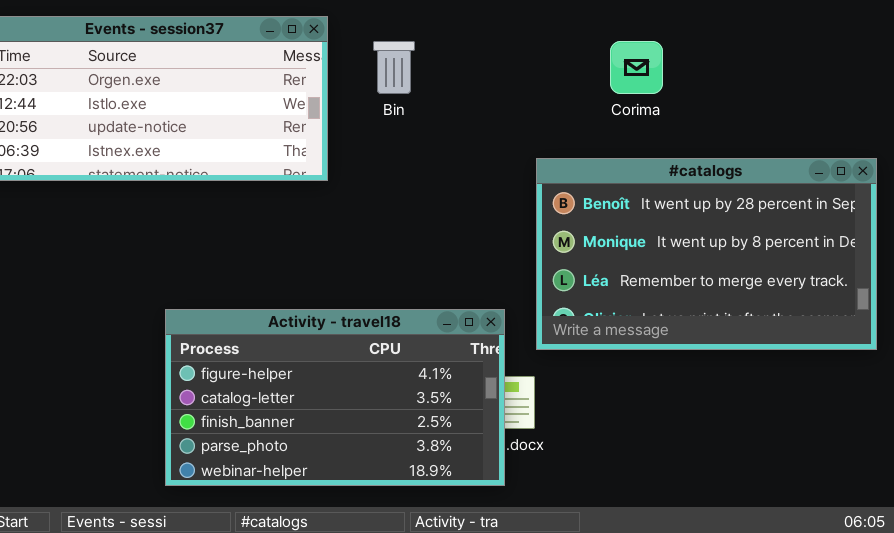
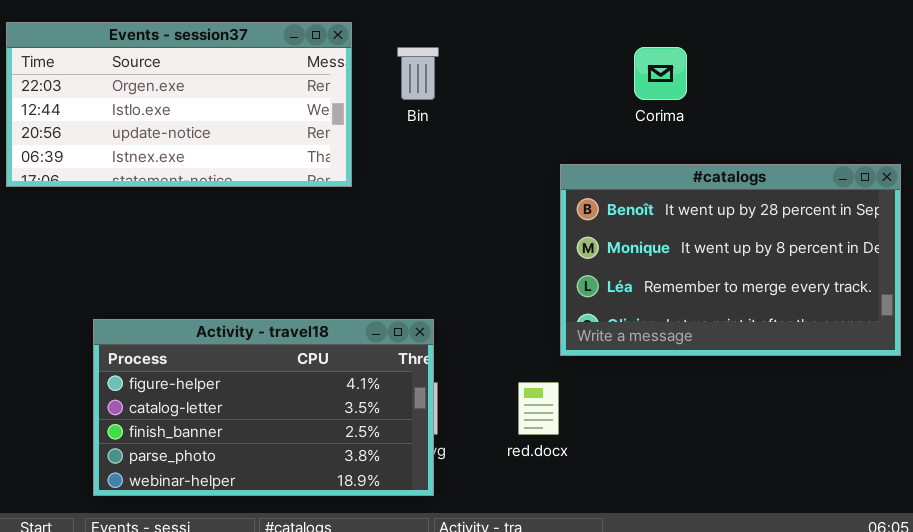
Activity - travel18: [165,309,505,486] -> [93,319,434,496], moved

